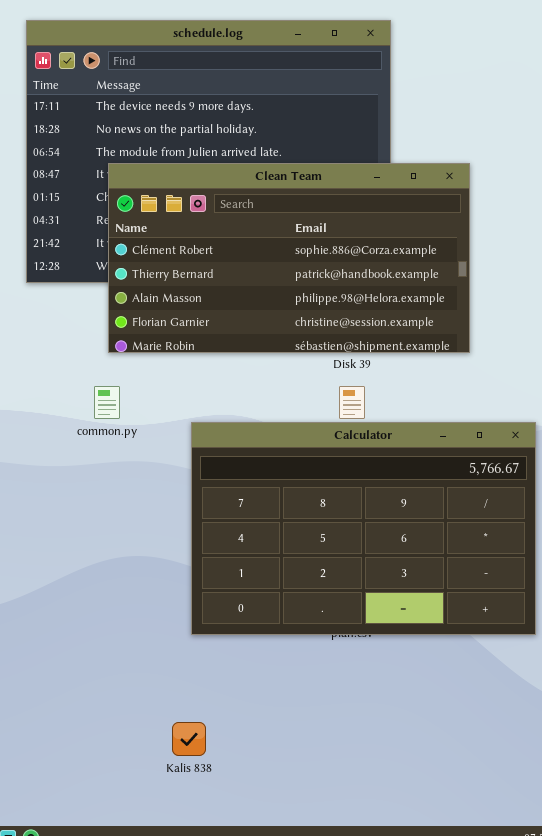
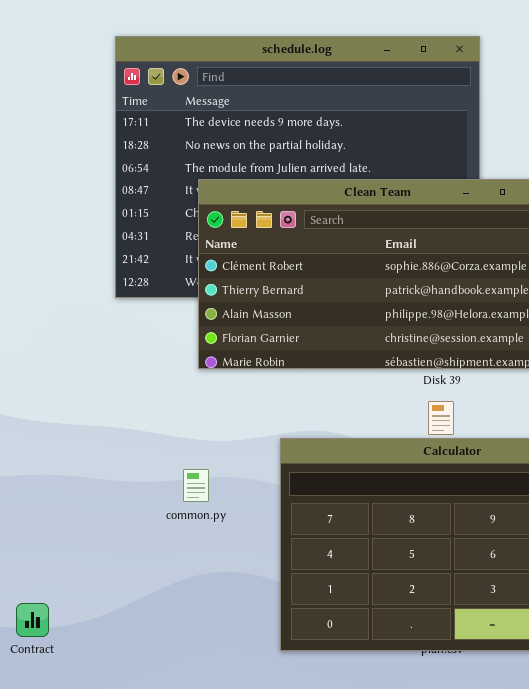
common.py: [94,386,120,419] -> [183,469,209,502], moved

